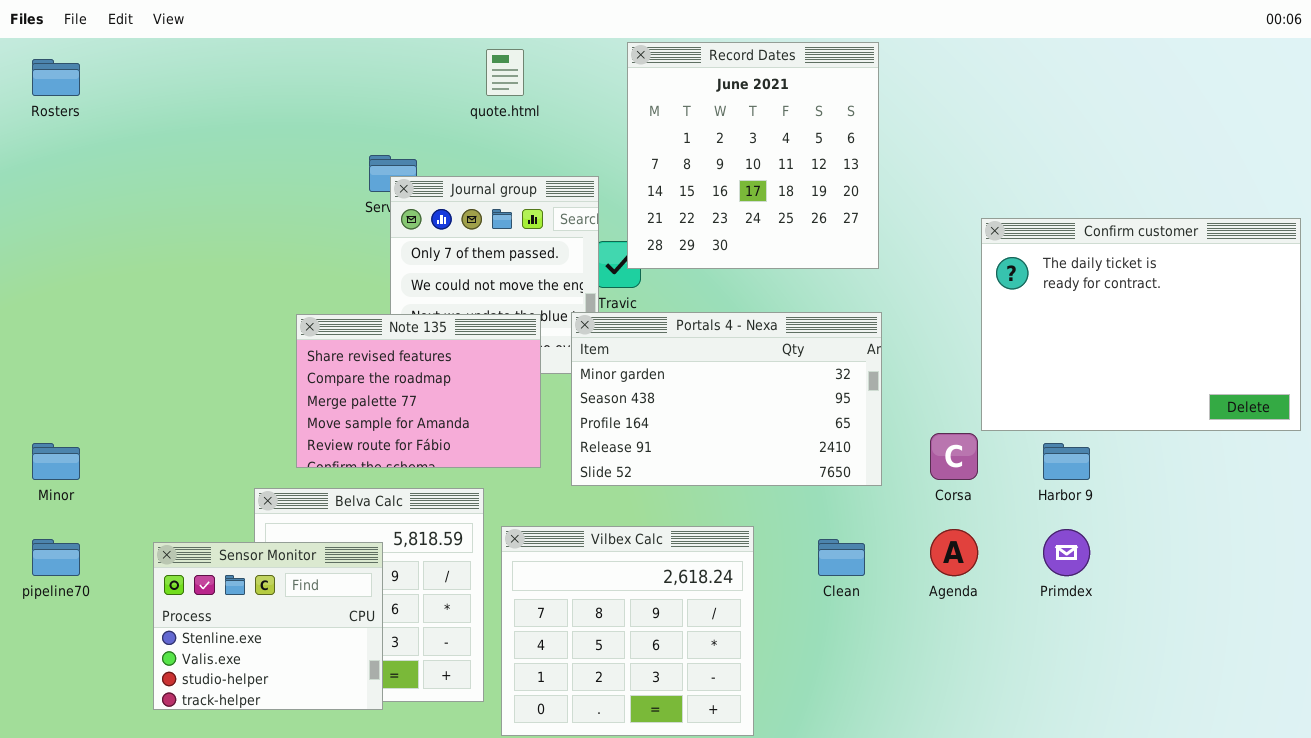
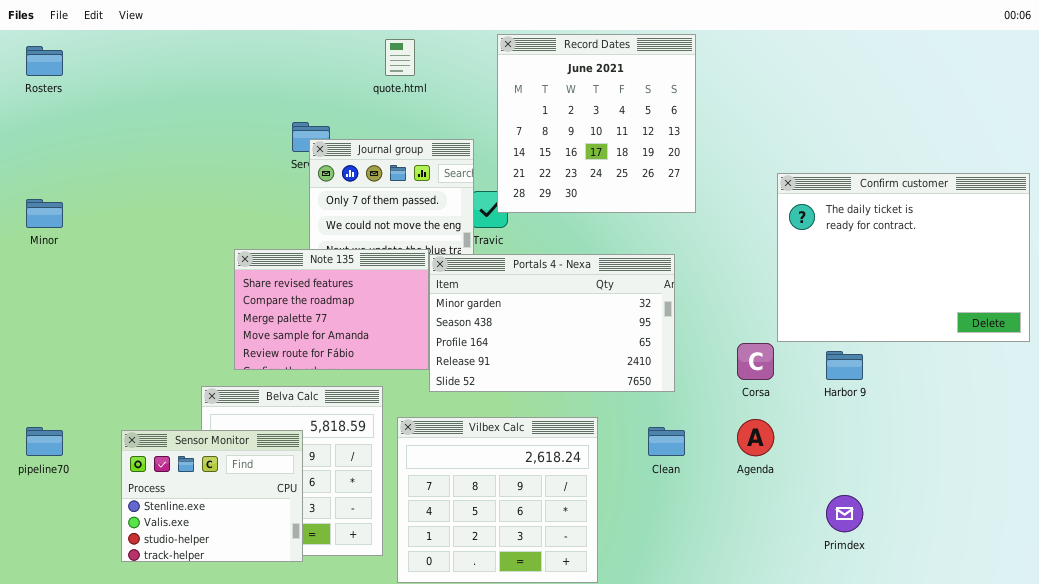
Portals 4 - Nexa: [571,312,882,486] -> [429,254,675,392], moved
Minor: [32,443,80,480] -> [26,199,63,228], moved
Primdex: [1043,529,1090,576] -> [826,495,863,532], moved

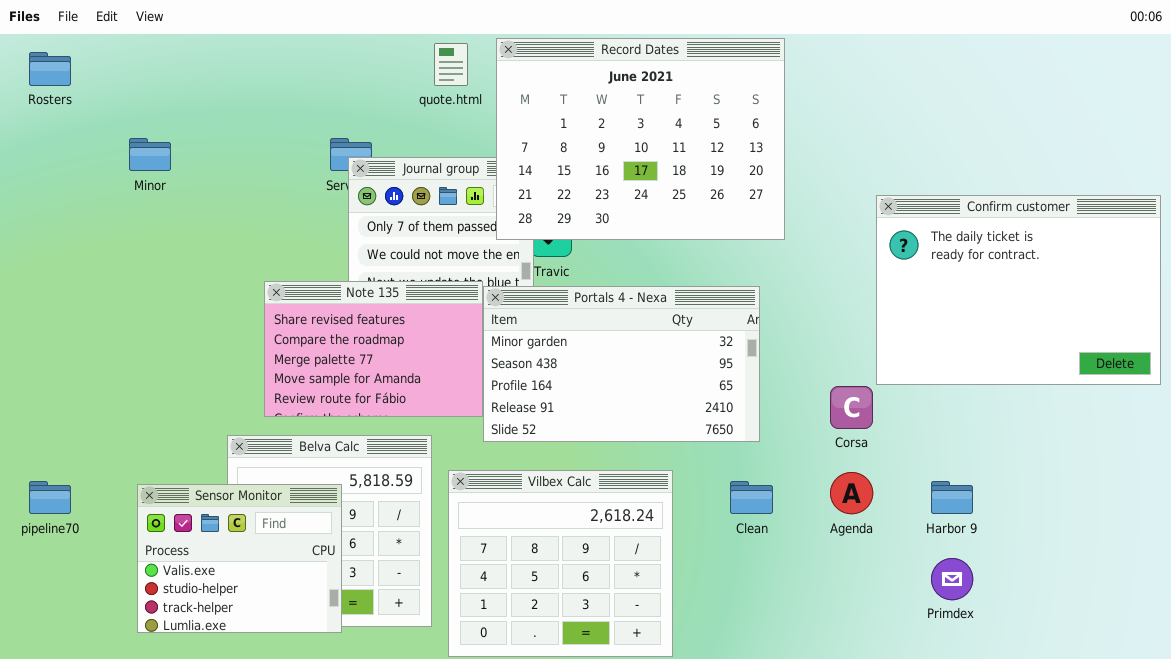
Record Dates: [497,34,696,213] -> [496,38,785,240], resized
Minor: [26,199,63,228] -> [129,138,171,171], moved
Harbor 9: [826,351,863,380] -> [931,481,973,514], moved
Sensor Monitor: [121,430,303,562] -> [137,484,342,633], scrolled down 1 row

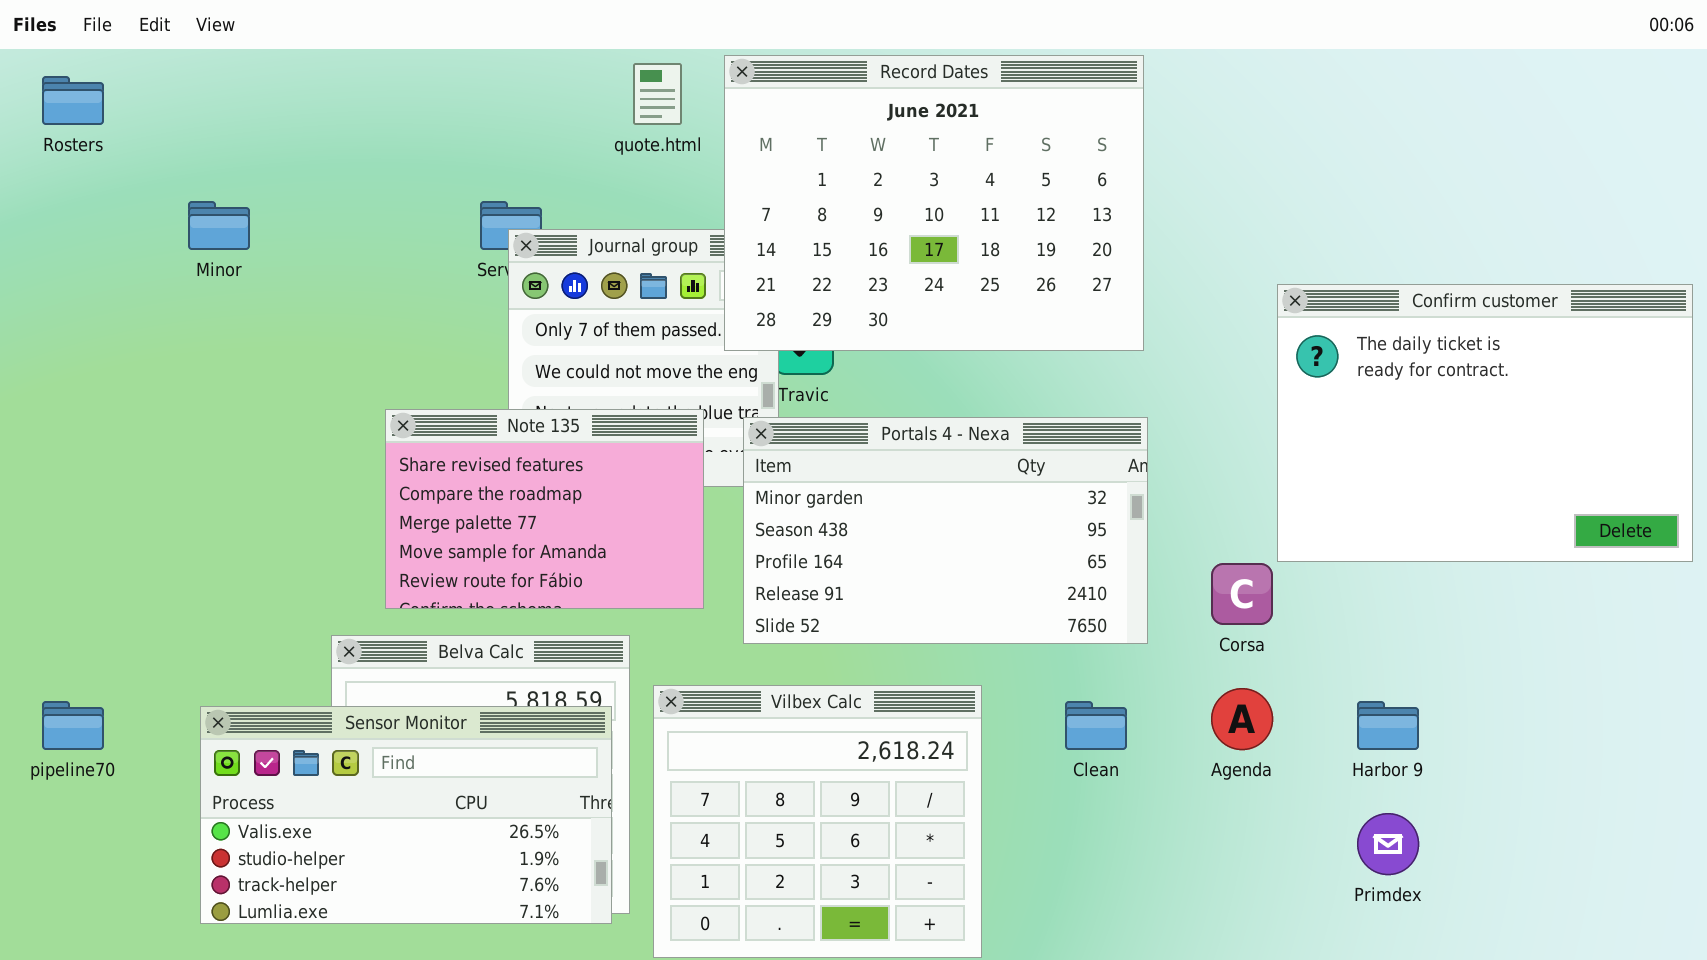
Portals 4 - Nexa: [483,286,760,442] -> [743,417,1148,644], moved
Sensor Monitor: [137,484,342,633] -> [200,706,612,924], resized

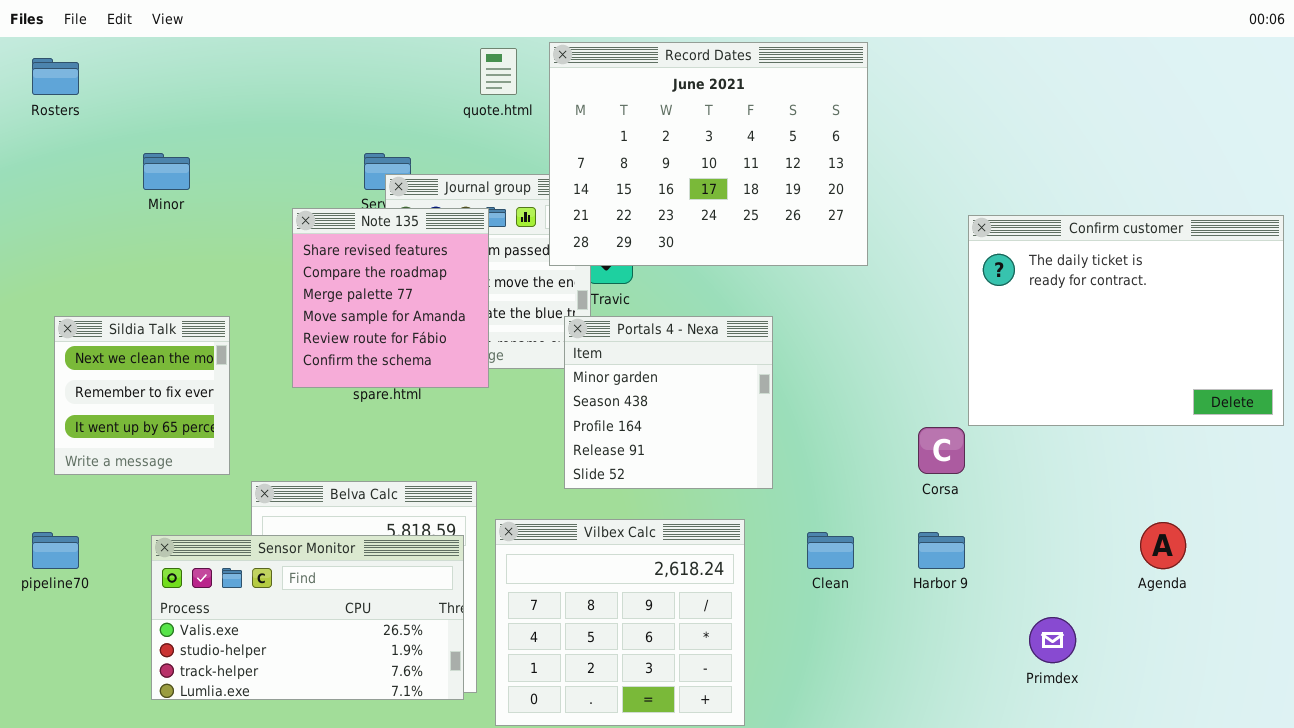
Note 135: [385,409,704,609] -> [292,208,489,388], moved, resized
Sildia Talk: none -> [54,316,230,475], opened
Portals 4 - Nexa: [743,417,1148,644] -> [564,316,773,489], resized
Agenda: [1211,688,1273,750] -> [1140,522,1186,569], moved
Harbor 9: [1357,701,1419,750] -> [918,532,965,569], moved

